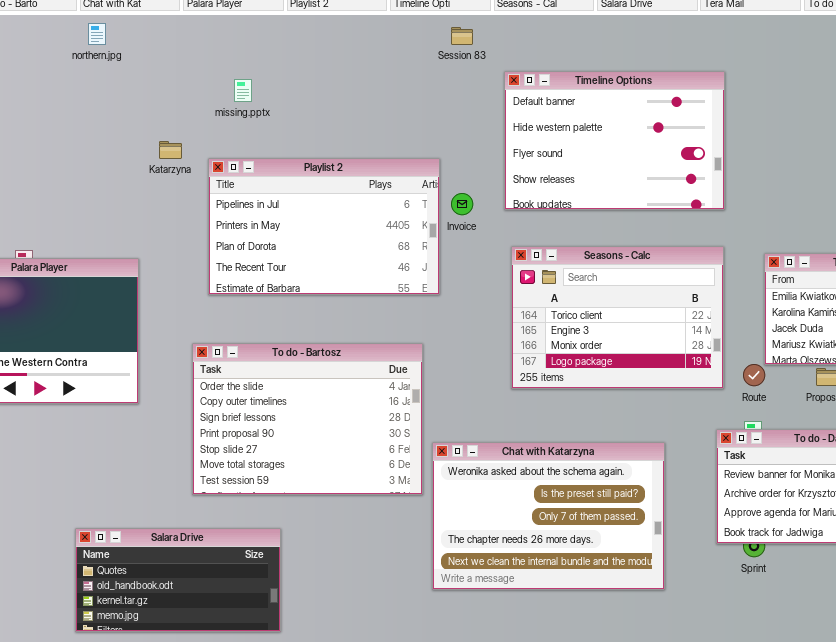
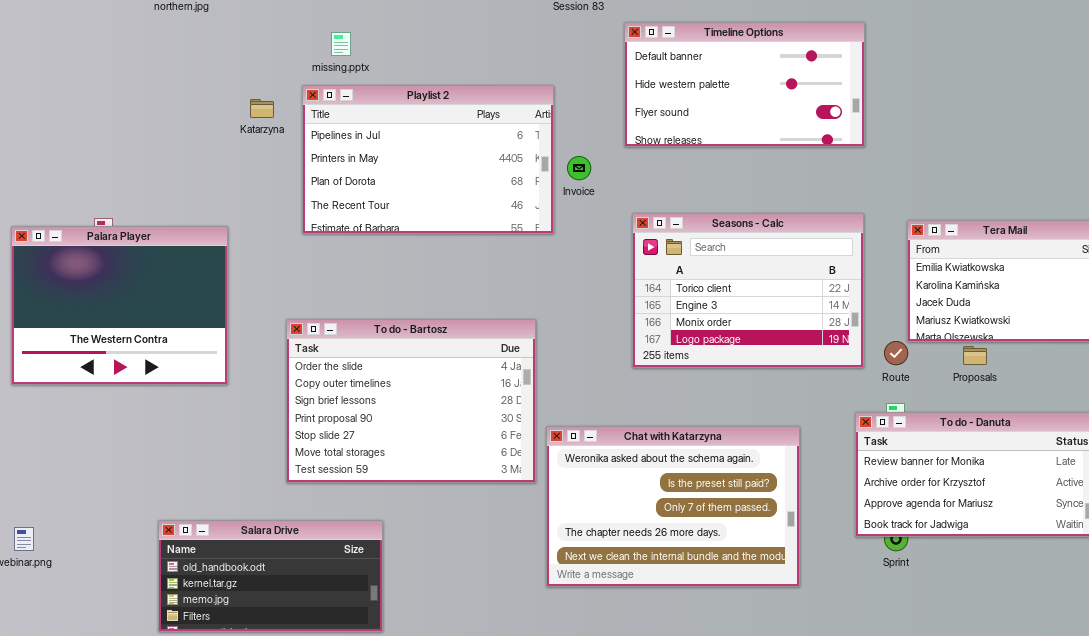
Timeline Options: [504,71,725,210] -> [624,22,865,147], resized
Playlist 2: [208,158,440,295] -> [302,85,554,234], moved
Salara Drive: [75,528,281,632] -> [158,520,383,632], scrolled down 1 row

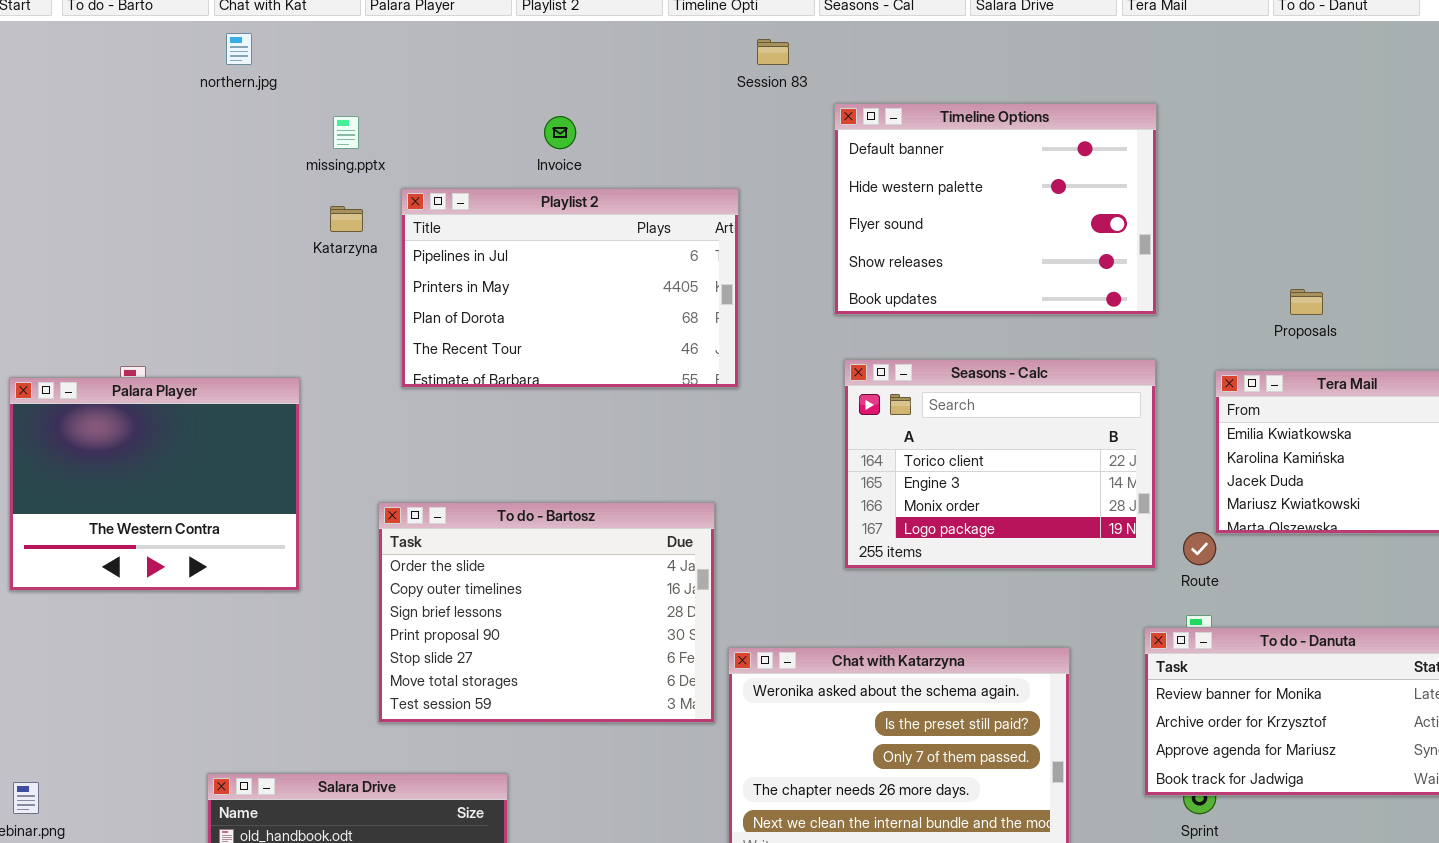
Timeline Options: [624,22,865,147] -> [834,103,1157,315], resized
missing.pptx: [331,32,351,56] -> [333,116,359,149], moved
Invoice: [567,156,591,180] -> [544,116,576,149], moved
Proposals: [963,346,987,365] -> [1290,289,1323,315], moved

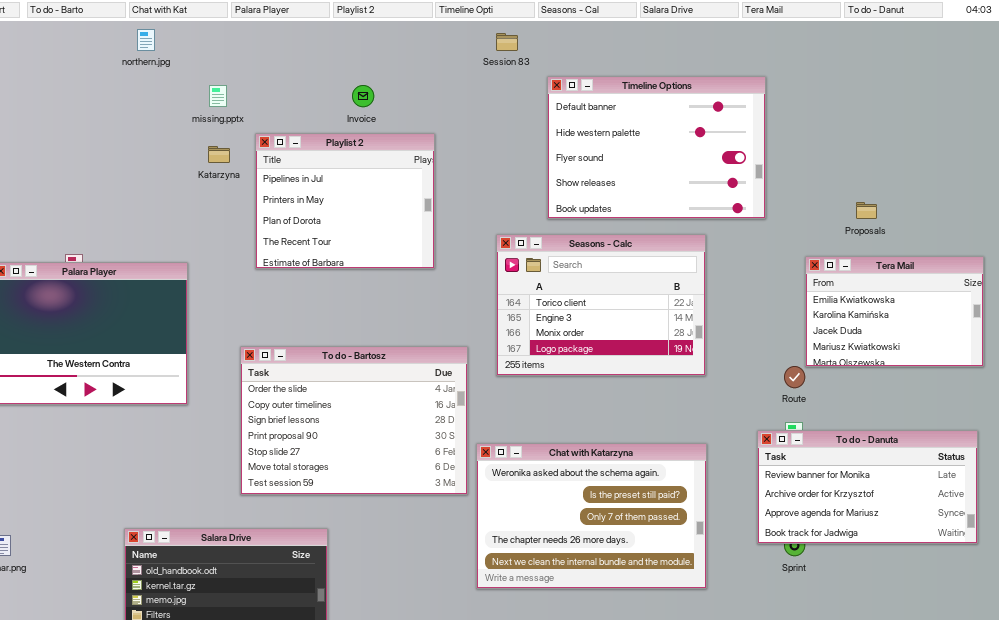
Playlist 2: [401,188,739,388] -> [255,133,435,269], resized
Seasons - Calc: [844,359,1156,569] -> [496,234,706,376], moved

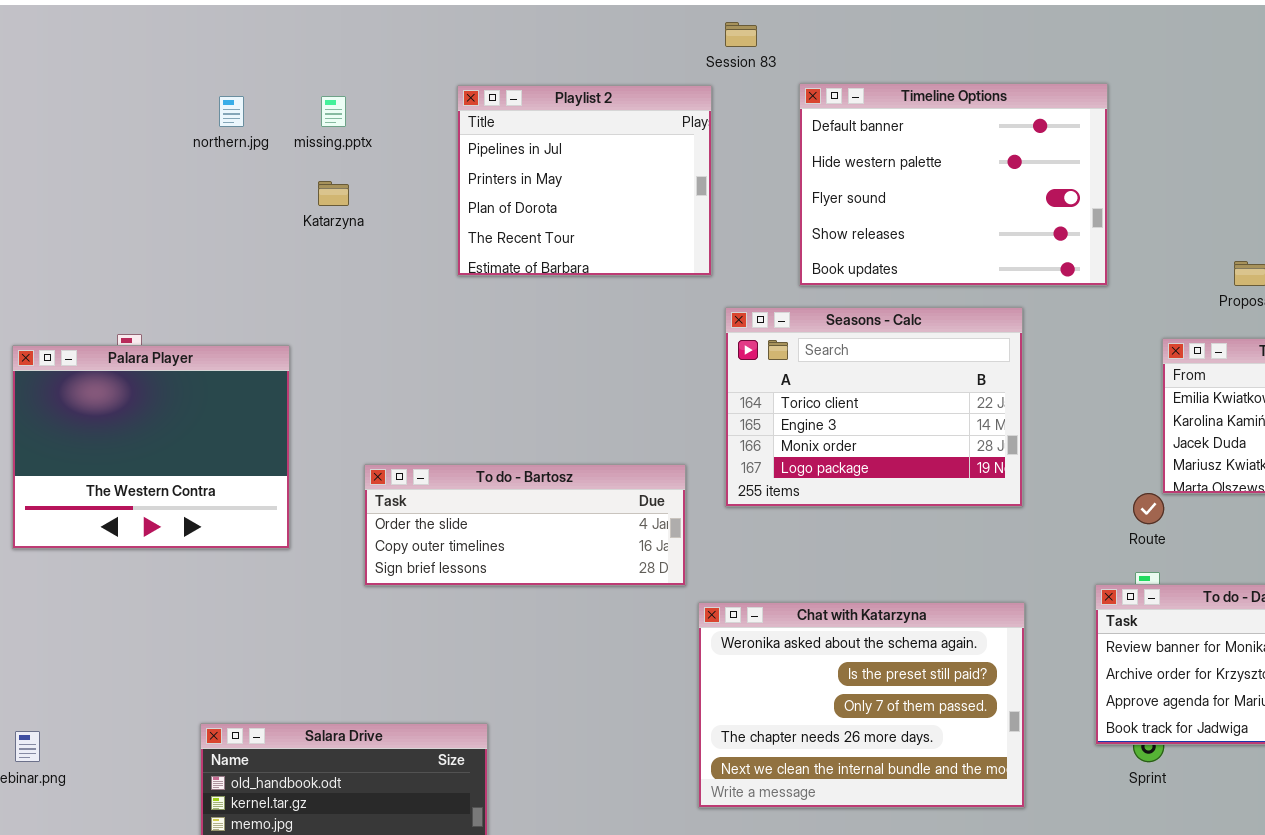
northern.jpg: [137,29,155,51] -> [219,96,244,127], moved
Playlist 2: [255,133,435,269] -> [457,85,712,276], moved
To do - Bartosz: [240,346,468,495] -> [364,464,686,586], resized

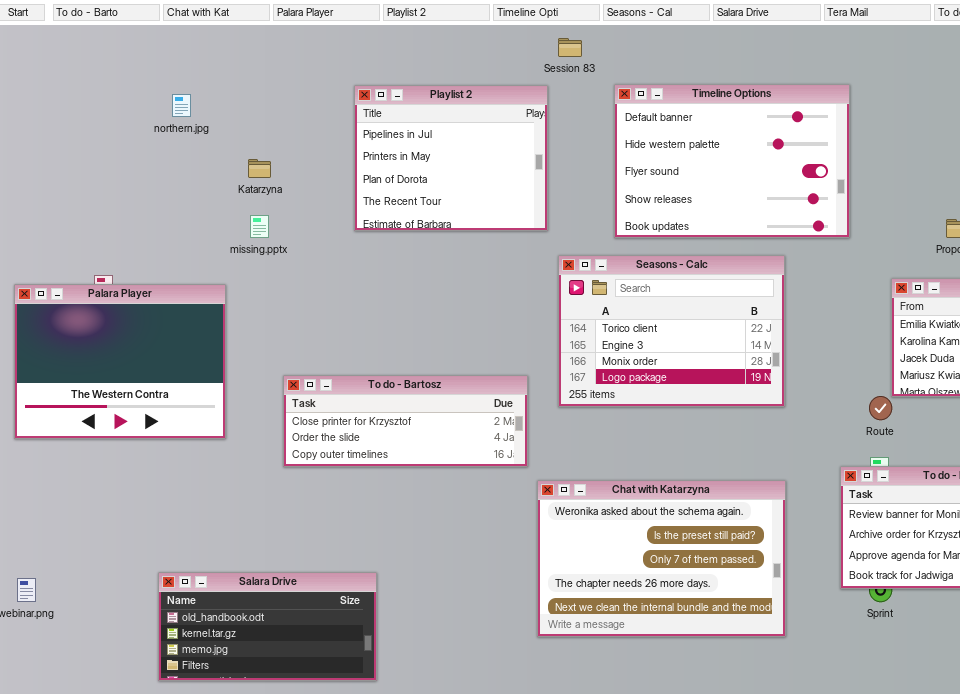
missing.pptx: [321,96,346,127] -> [250,215,269,238], moved
To do - Bartosz: [364,464,686,586] -> [283,375,528,467], scrolled up 1 row

